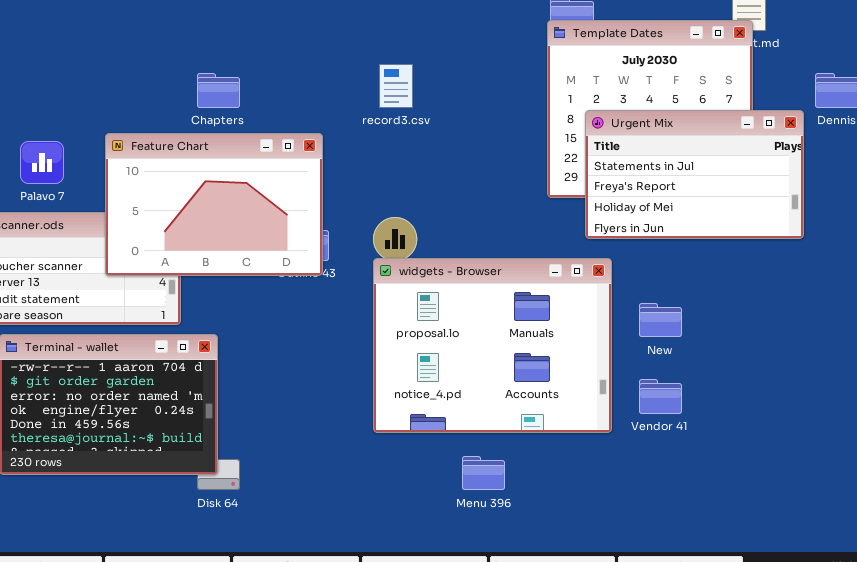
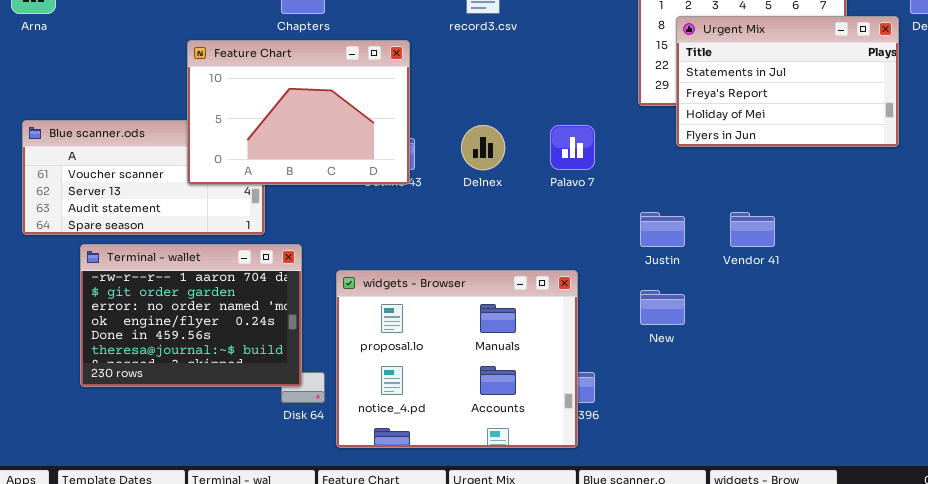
Palavo 7: [20,141,64,184] -> [550,125,595,170], moved
widgets - Browser: [373,258,612,433] -> [336,270,578,448], moved
New: [639,303,682,337] -> [640,290,685,325], moved
Vendor 41: [639,379,682,414] -> [730,212,775,247], moved

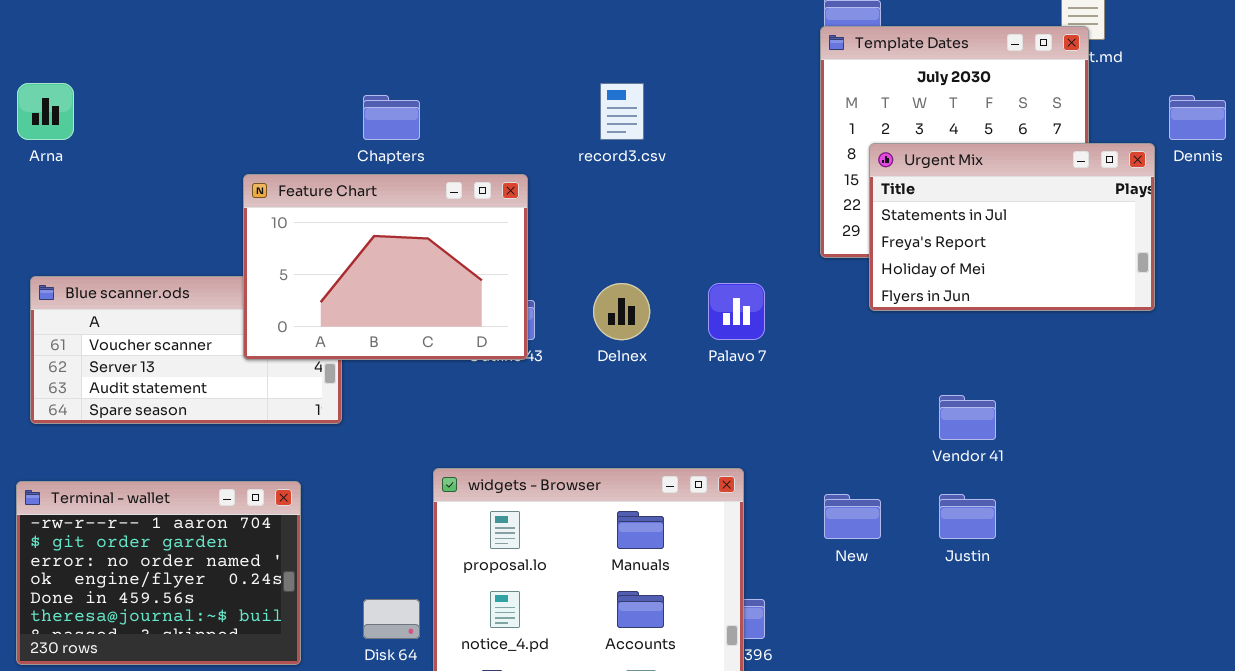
Justin: [640,212,685,247] -> [939,494,996,539], moved
Terminal - wallet: [80,244,302,387] -> [16,481,301,665], moved

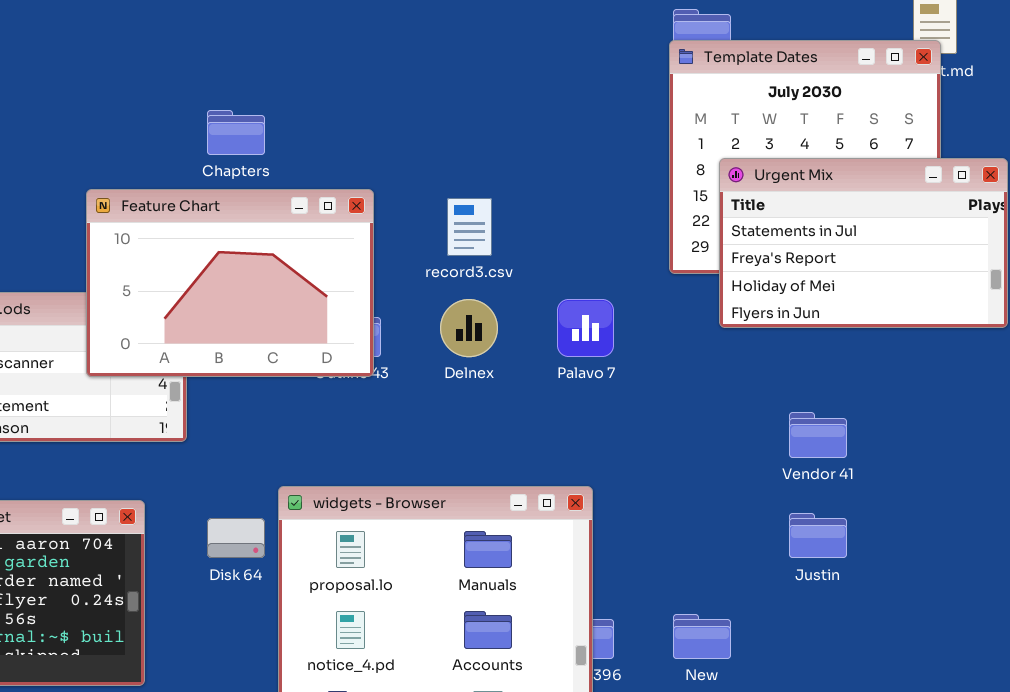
record3.csv: [600,83,644,140] -> [447,198,492,256], moved
New: [824,494,881,539] -> [673,614,731,659], moved
Disk 64: [363,599,420,639] -> [207,518,265,558], moved

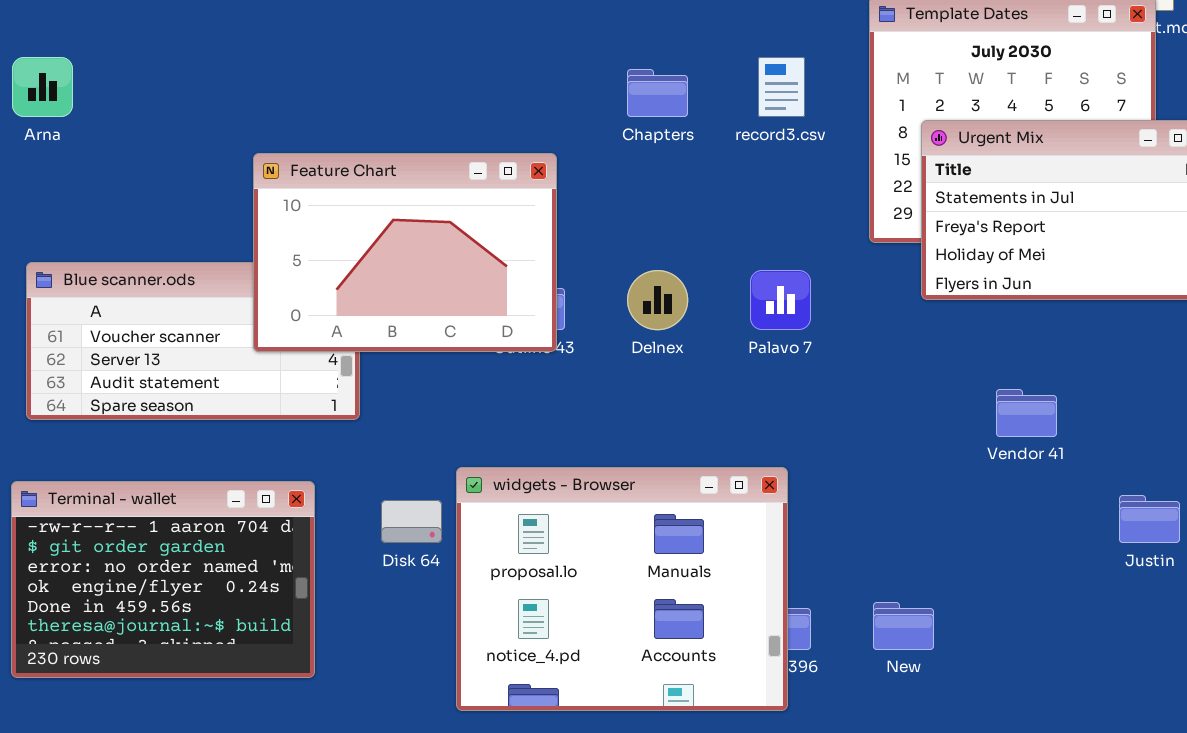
Chapters: [207,110,265,155] -> [627,69,688,117], moved
record3.csv: [447,198,492,256] -> [758,57,805,117], moved
Justin: [789,513,847,558] -> [1119,495,1180,543], moved

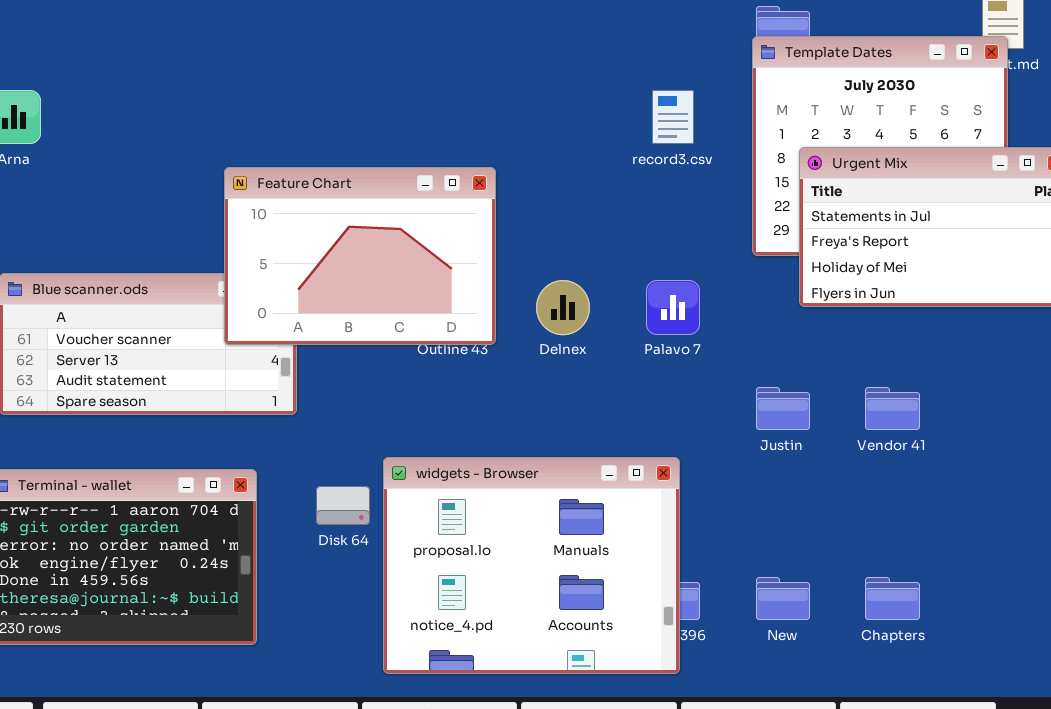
Chapters: [627,69,688,117] -> [865,577,920,620], moved
Feature Chart: [253,153,557,352] -> [224,167,496,345], moved
Justin: [1119,495,1180,543] -> [756,387,810,430], moved

